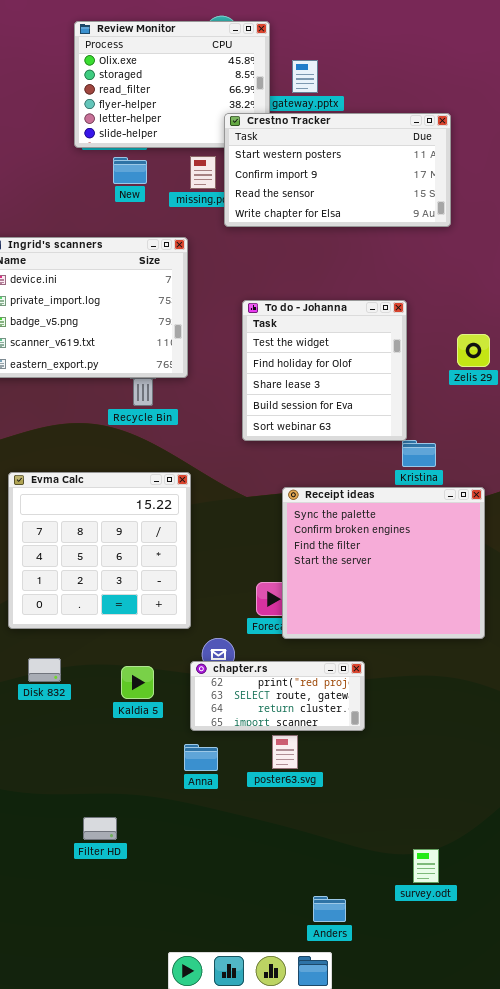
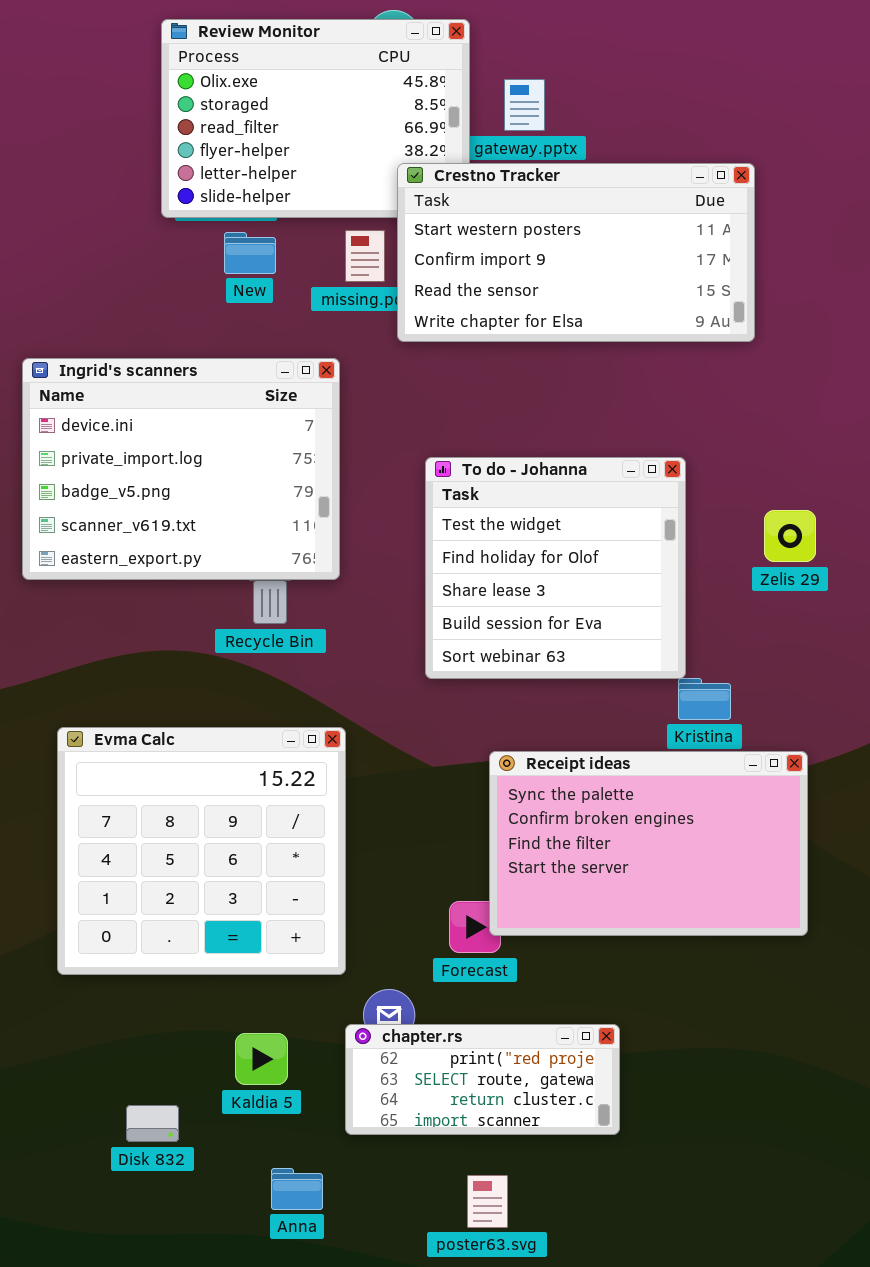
Receipt ideas: [282,487,485,639] -> [489,751,808,936], resized
Disk 832: [28,658,61,682] -> [126,1105,179,1142], moved
poster63.svg: [272,735,298,769] -> [467,1175,508,1228], moved
Anna: [184,744,218,771] -> [271,1168,323,1210], moved

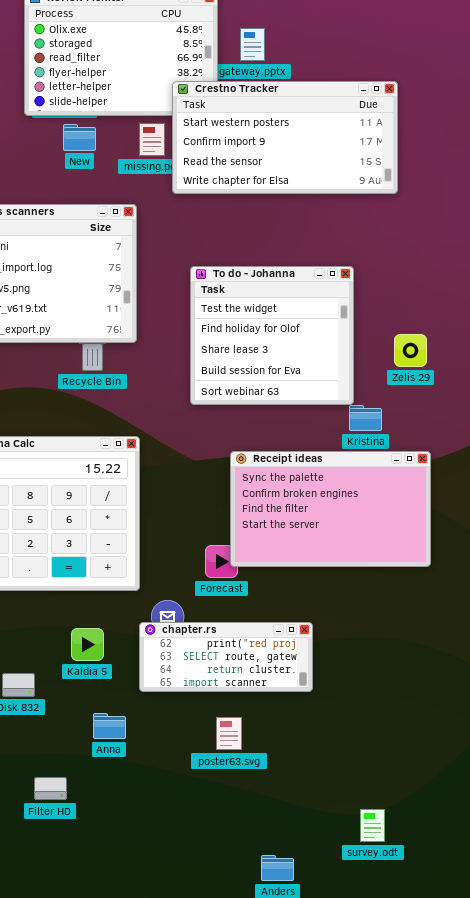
Zelis 29: [764,510,816,562] -> [394,334,427,367], moved

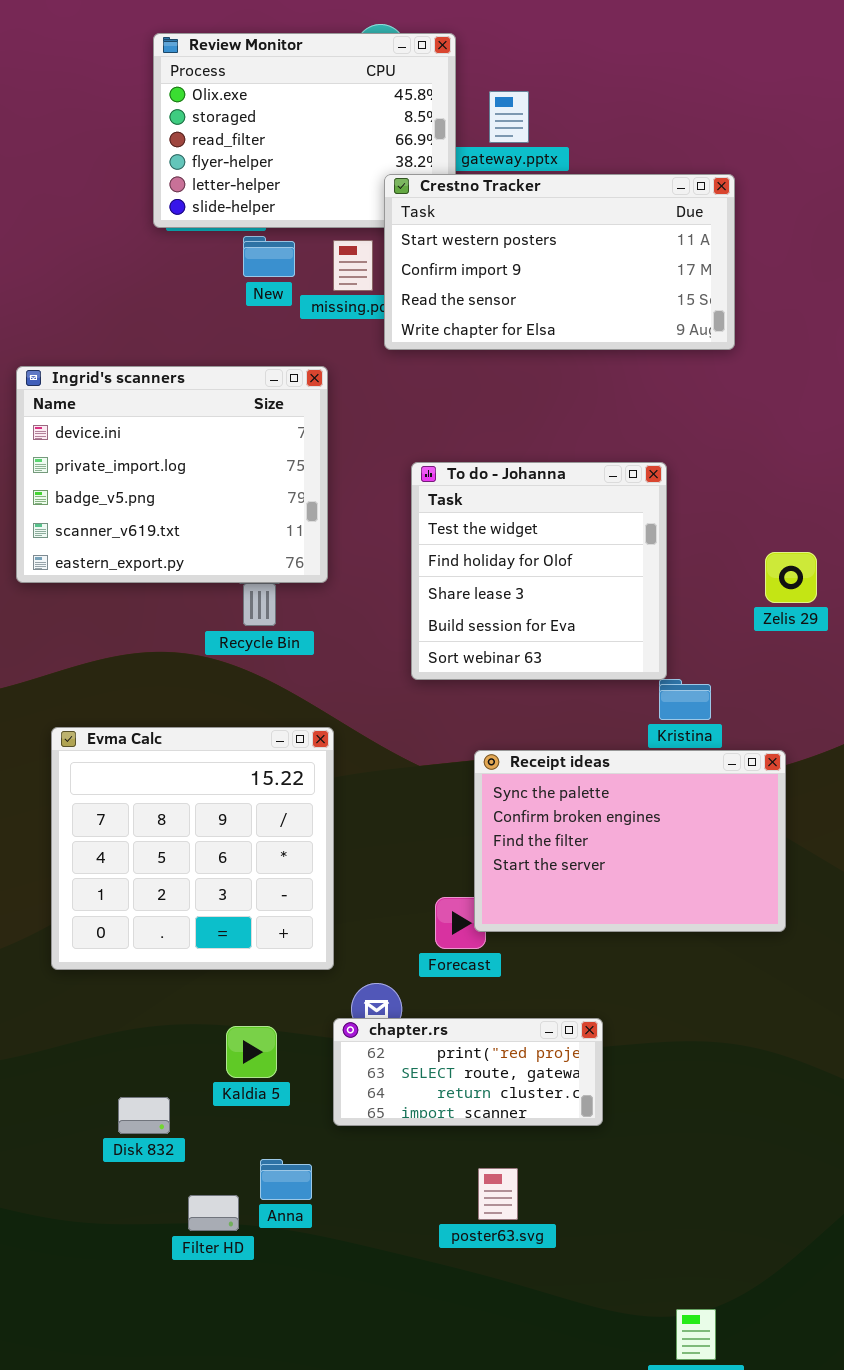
New: [63,124,96,151] -> [243,236,295,277], moved
Zelis 29: [394,334,427,367] -> [765,552,817,603], moved
poster63.svg: [216,717,242,750] -> [478,1168,518,1220], moved
Filter HD: [34,777,67,800] -> [188,1195,239,1231], moved

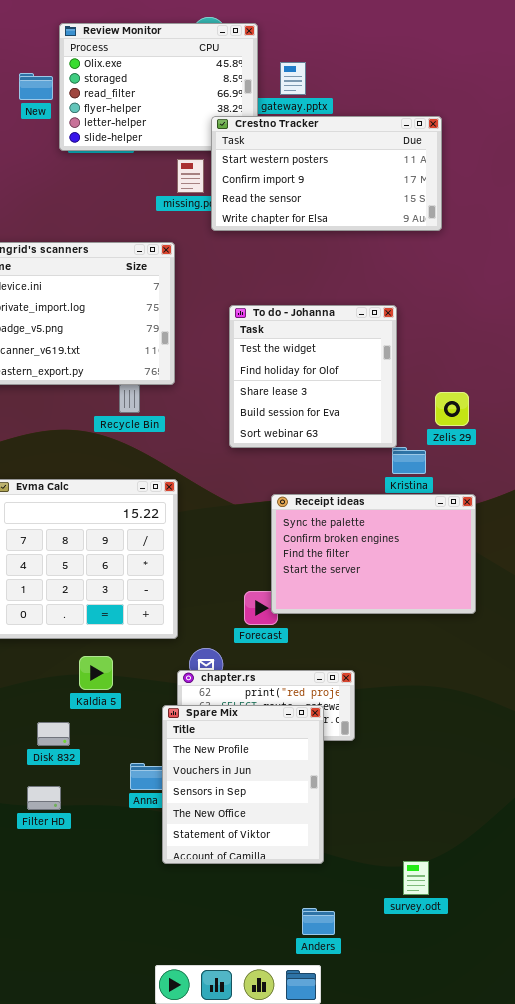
New: [243,236,295,277] -> [19,73,53,100], moved
Zelis 29: [765,552,817,603] -> [435,392,469,426], moved
Kaldia 5: [226,1026,277,1078] -> [79,656,113,690], moved
Spare Mix: none -> [162,705,324,864], opened
Filter HD: [188,1195,239,1231] -> [27,786,61,810], moved

